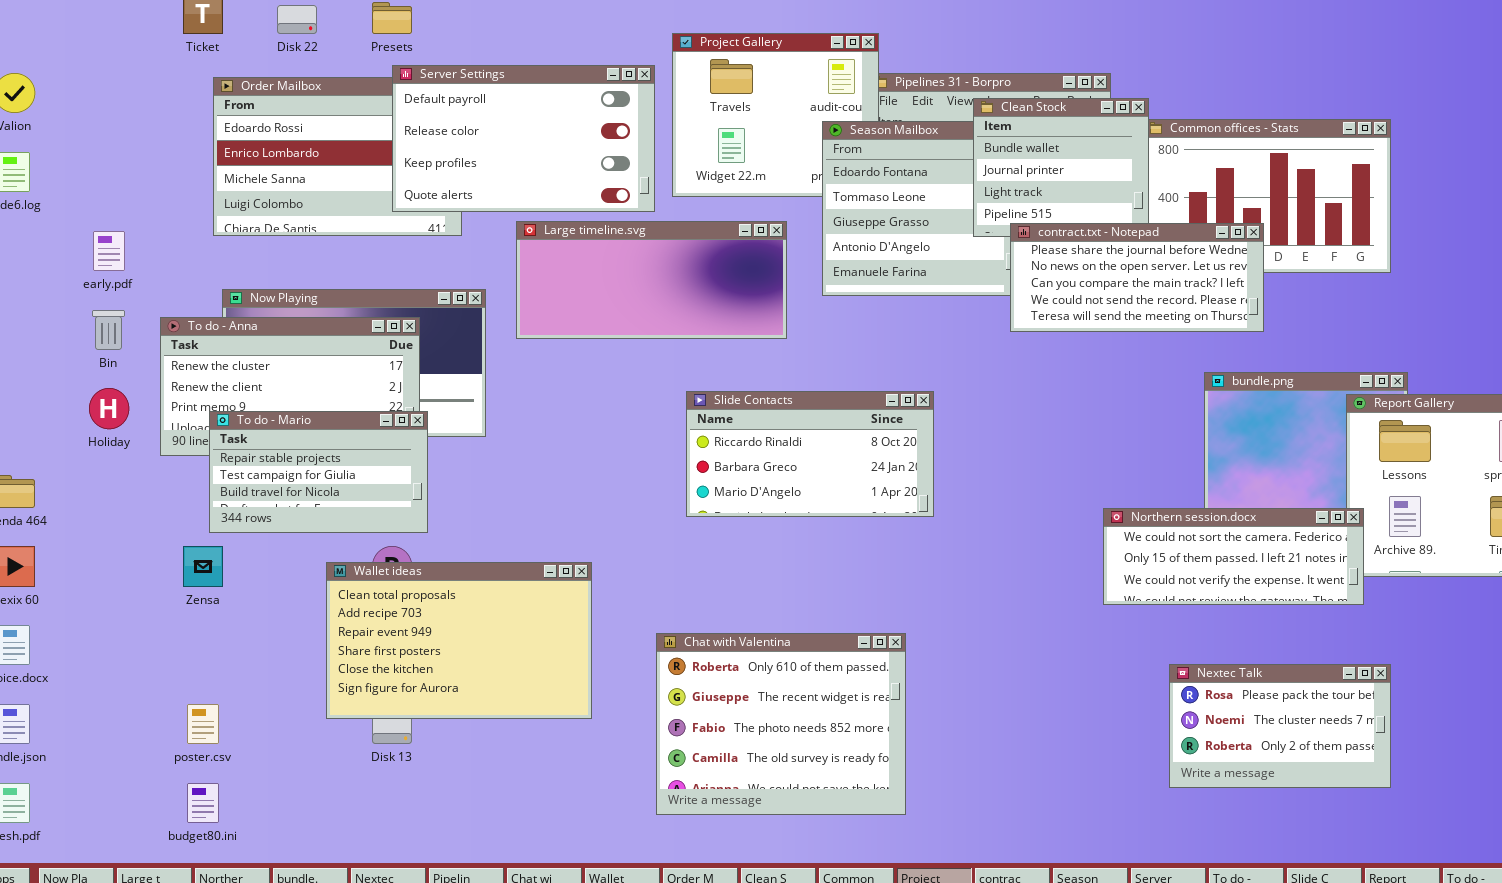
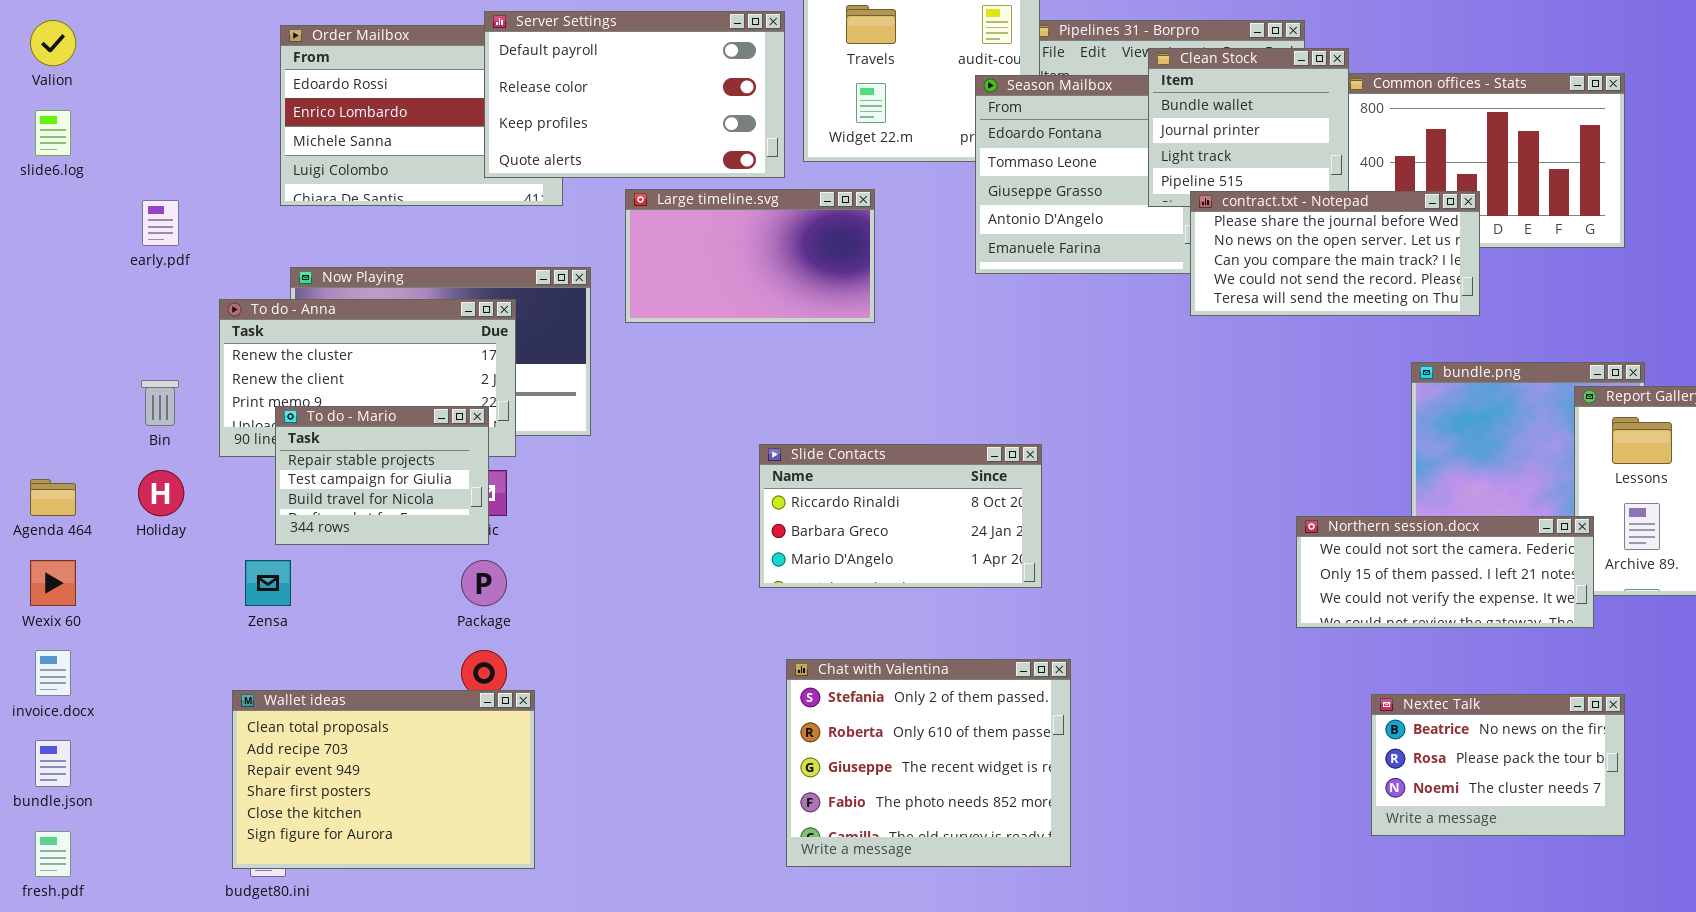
Large timeline.svg: [516,221,787,339] -> [625,189,875,323], resized
Bin: [92,310,125,350] -> [141,380,179,426], moved
Holiday: [89,388,129,429] -> [138,470,184,516], moved
Slide Contacts: [686,391,934,517] -> [759,444,1042,588], moved
To do - Mario: [209,411,428,533] -> [275,406,489,545], resized
Wallet ideas: [326,562,592,719] -> [232,690,535,869], moved
Chat with Valentina: [656,633,906,815] -> [786,659,1071,867], scrolled up 1 row
Nextec Talk: [1169,664,1391,788] -> [1371,694,1625,836], scrolled up 1 row

